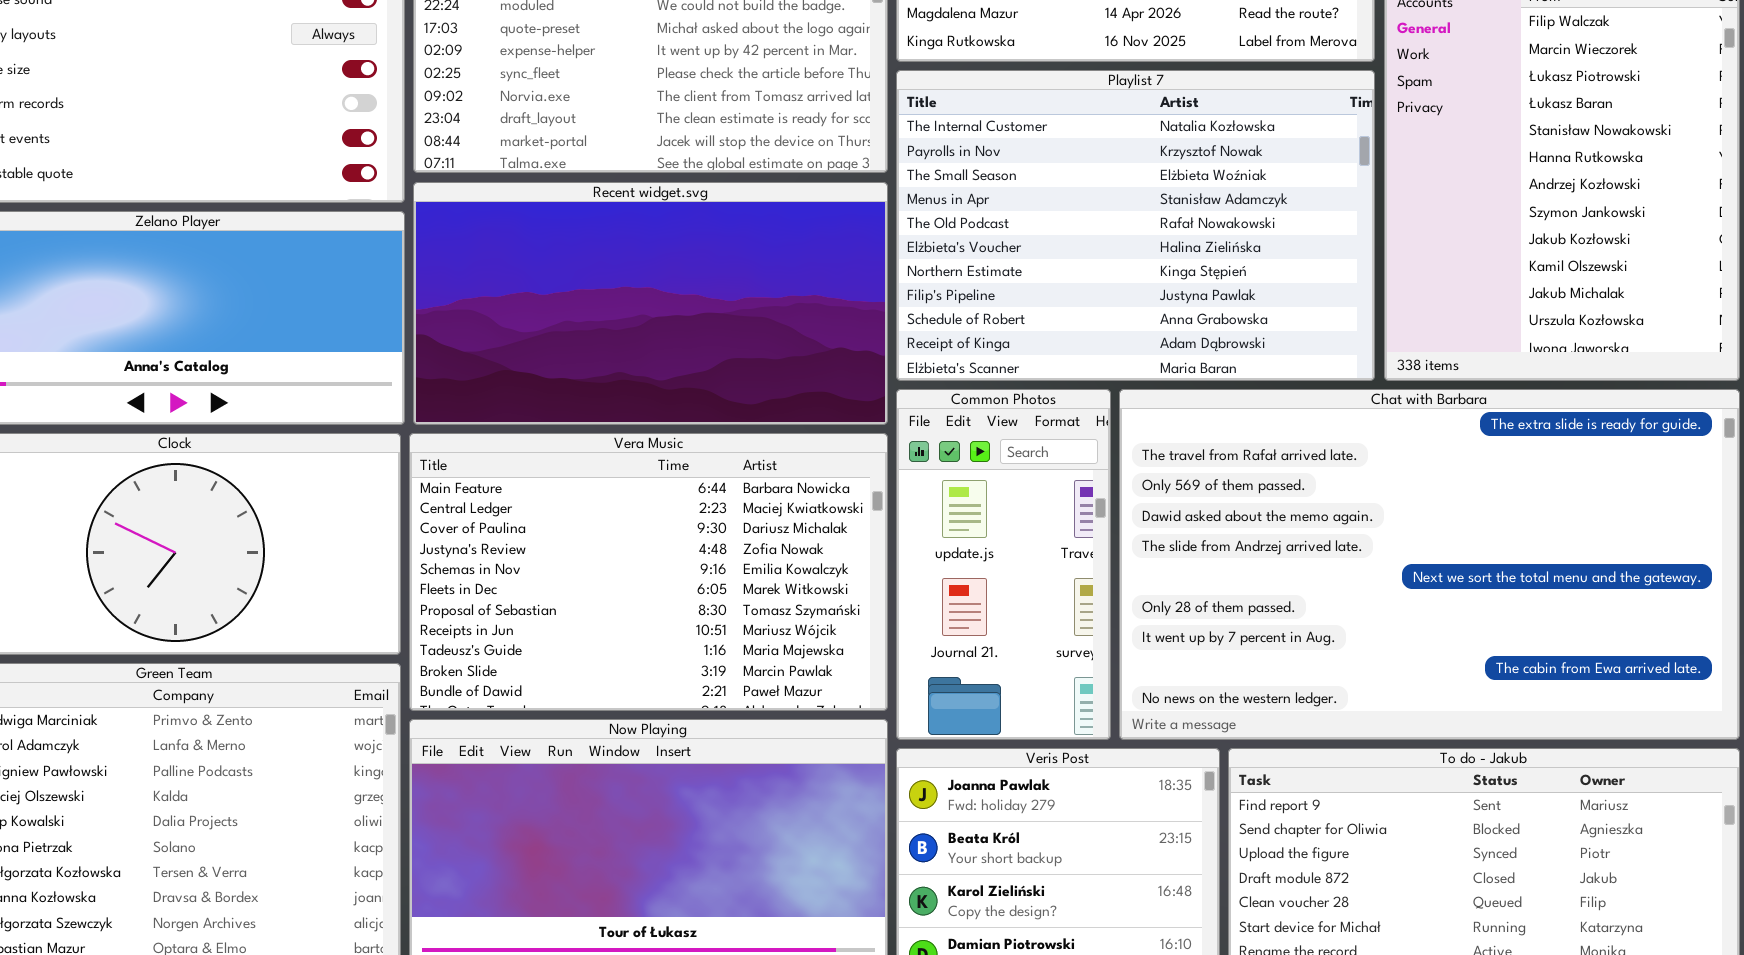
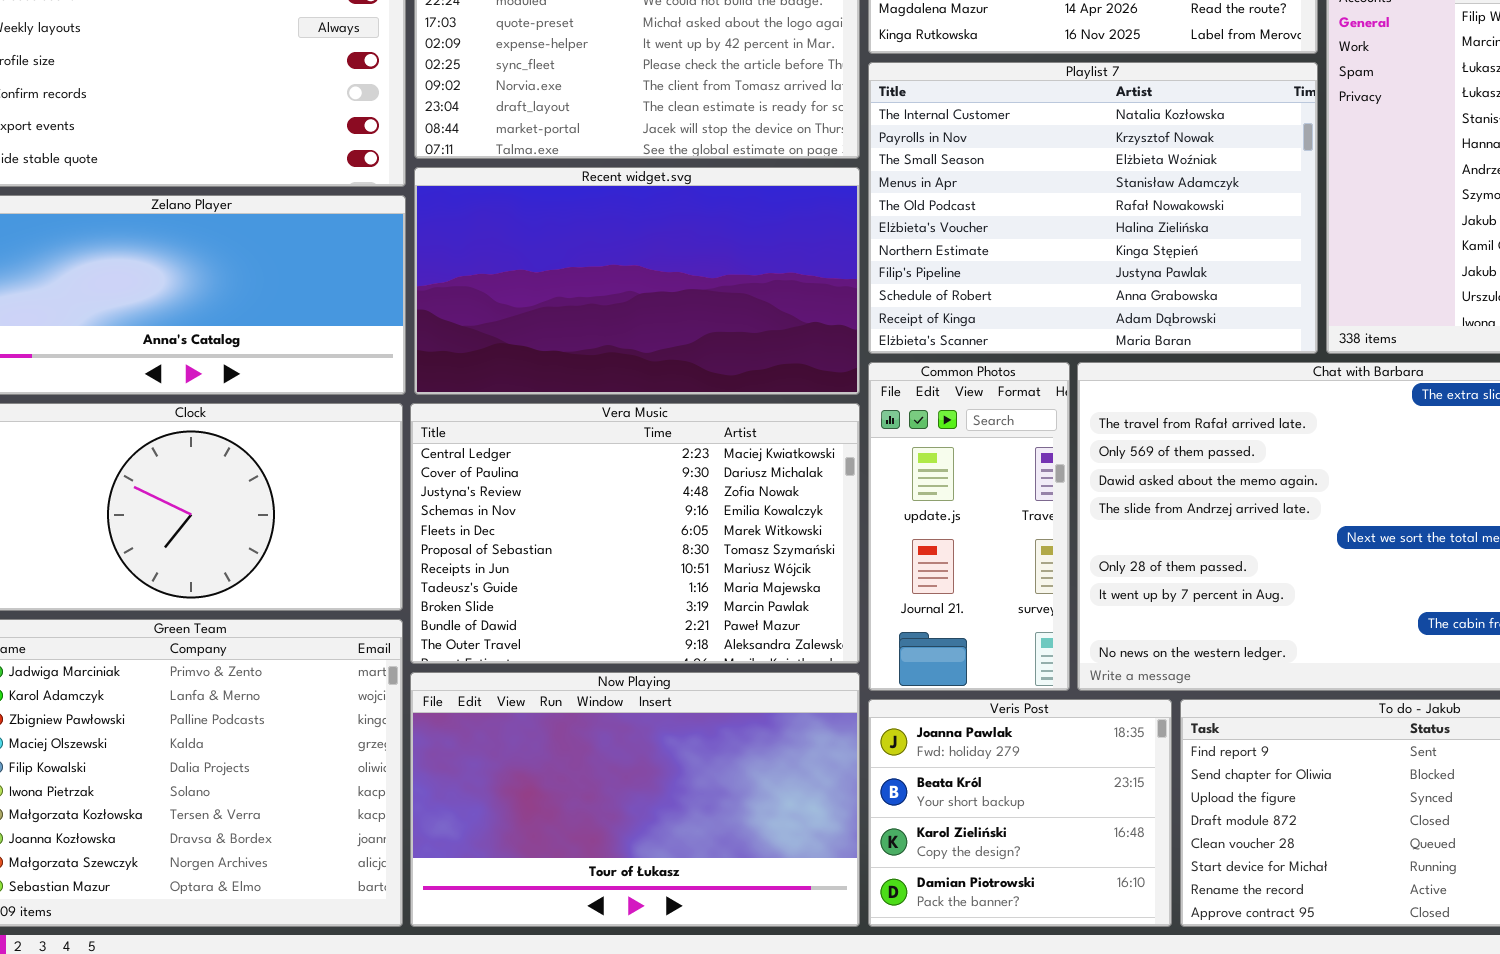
Vera Music: [409,433,888,711] -> [410,403,860,664], scrolled down 1 row

